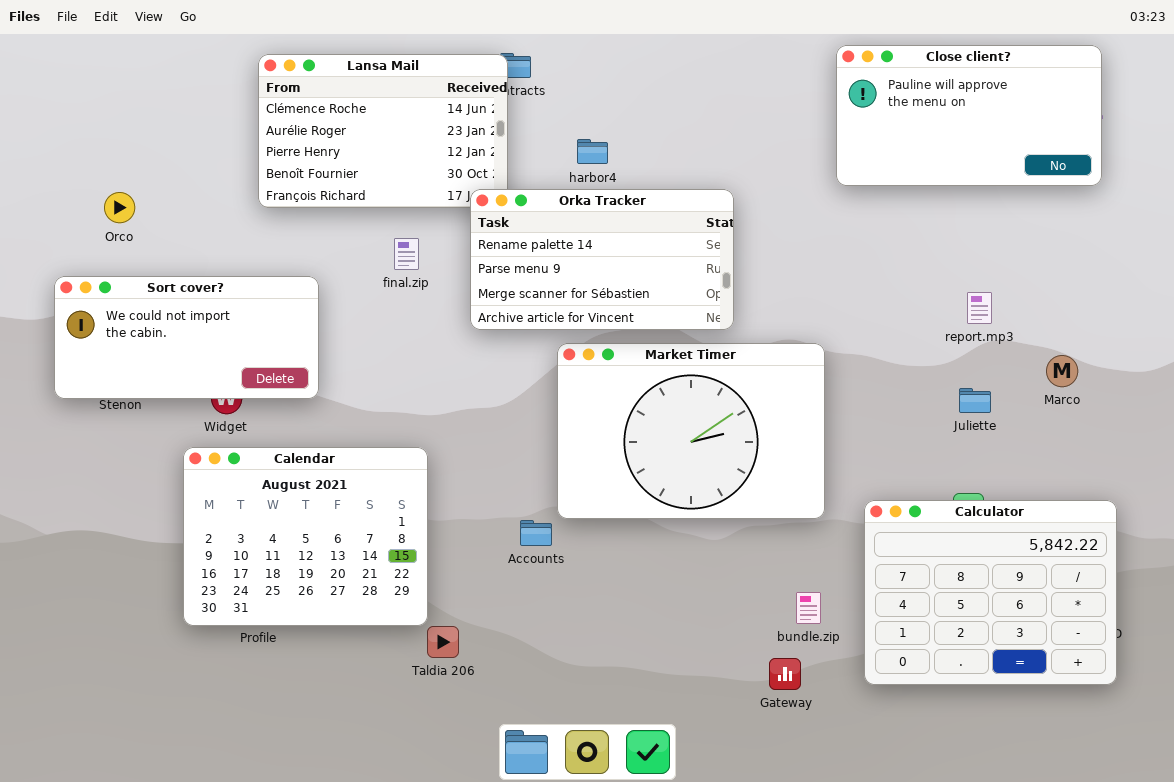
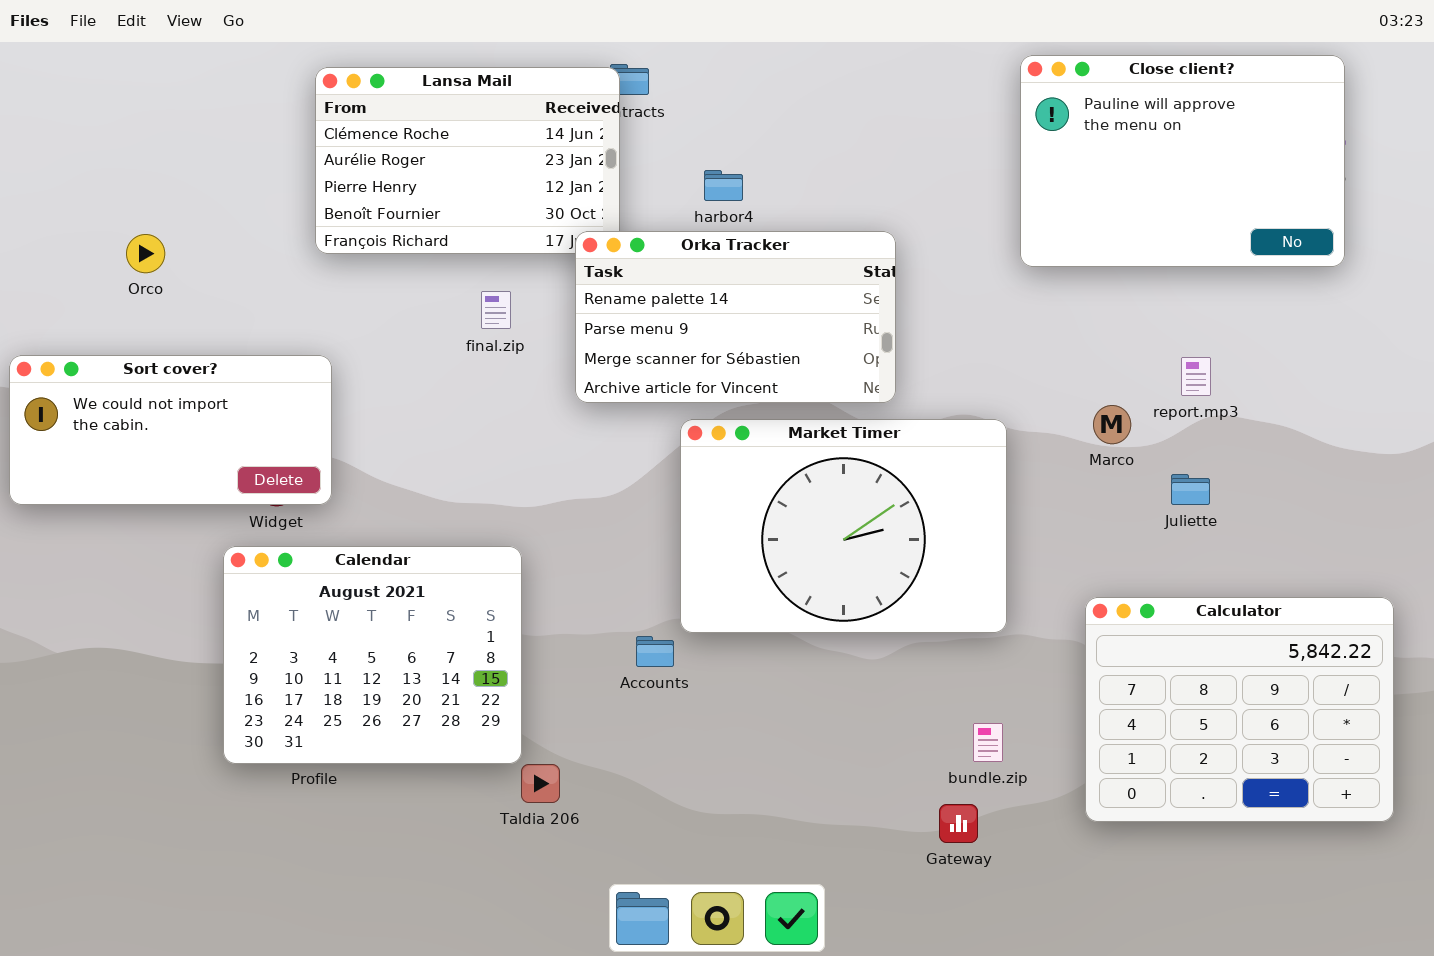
Close client?: [836,45,1102,186] -> [1020,55,1345,267], resized
Sort cover?: [54,276,319,399] -> [9,355,332,505], moved
Marco: [1046,355,1078,387] -> [1093,405,1131,444], moved
Calculator: [864,500,1117,685] -> [1085,597,1394,822], moved

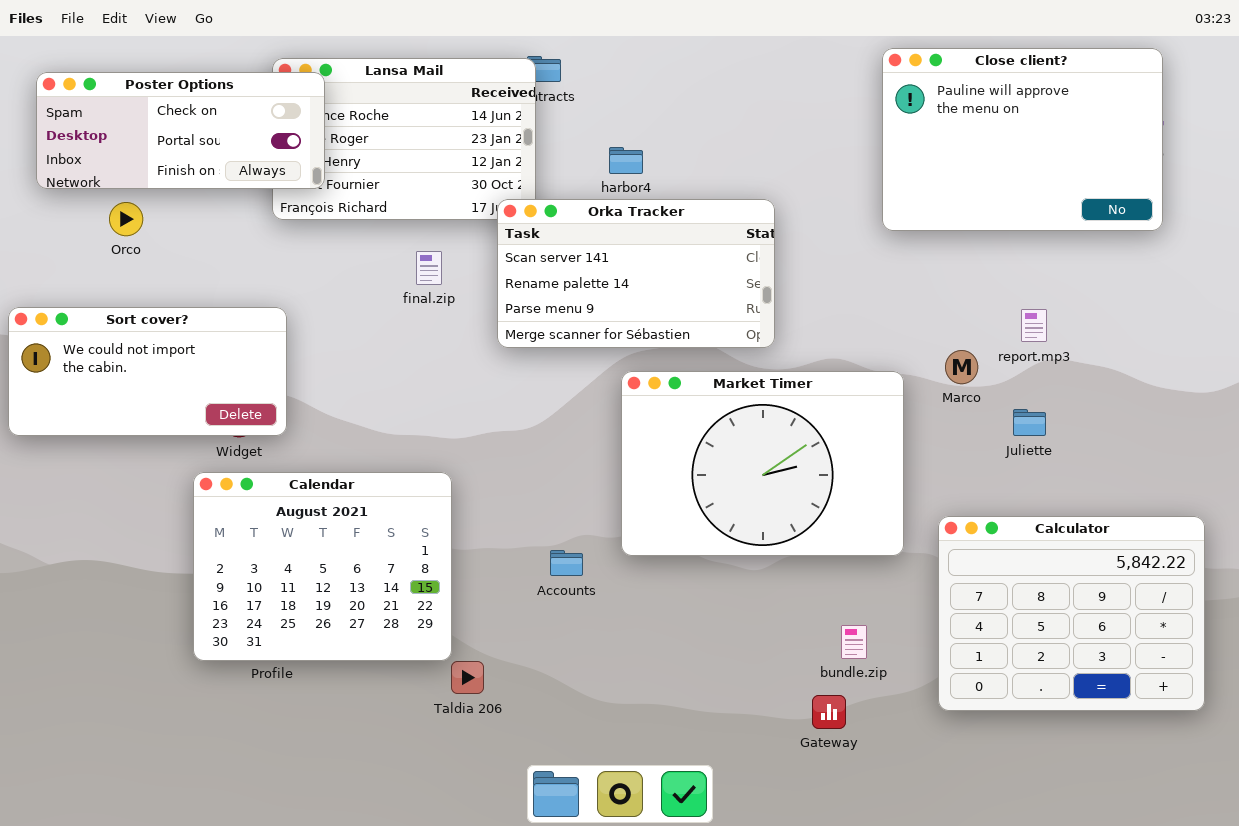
Poster Options: none -> [36,72,325,189], opened
Orka Tracker: [575,231,896,403] -> [497,199,775,348], scrolled up 1 row
Market Timer: [680,419,1007,633] -> [621,371,904,556], moved

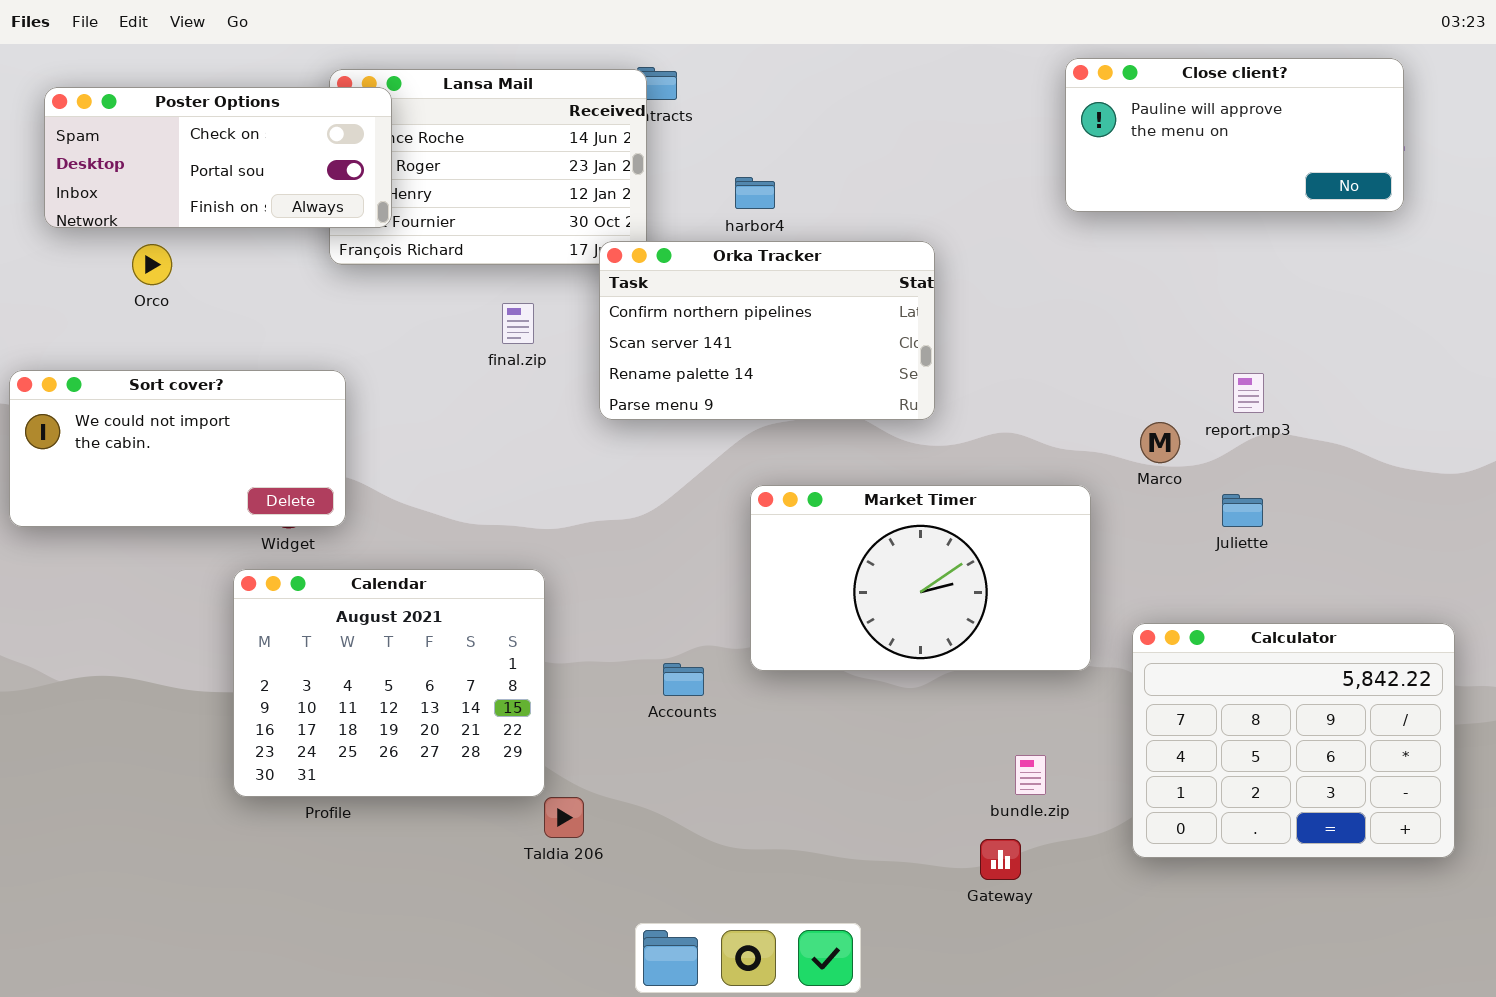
Close client?: [882,48,1163,231] -> [1065,58,1404,212], resized
Orka Tracker: [497,199,775,348] -> [599,241,935,420], scrolled up 1 row
Market Timer: [621,371,904,556] -> [750,485,1091,671], resized

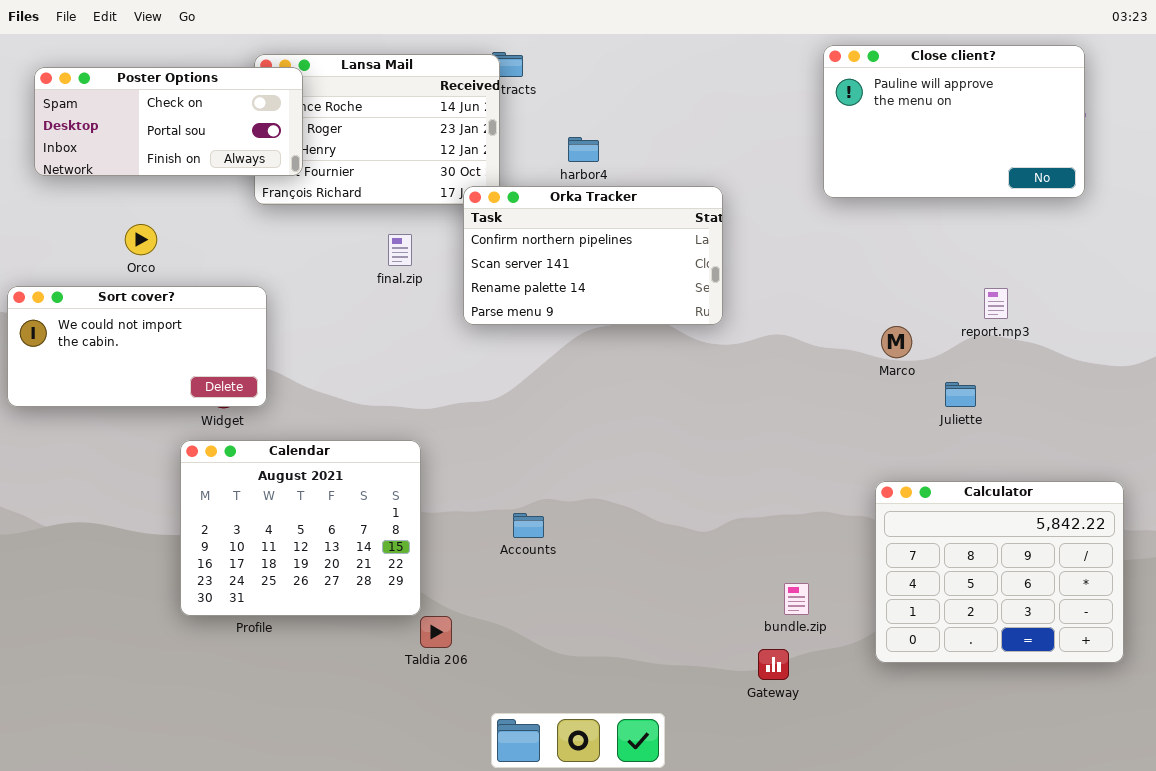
Close client?: [1065,58,1404,212] -> [823,45,1085,198], resized
Orco: [132,244,172,285] -> [125,224,157,255], moved
report.mp3: [1233,373,1264,413] -> [984,288,1008,319], moved
Market Timer: [750,485,1091,671] -> none, closed

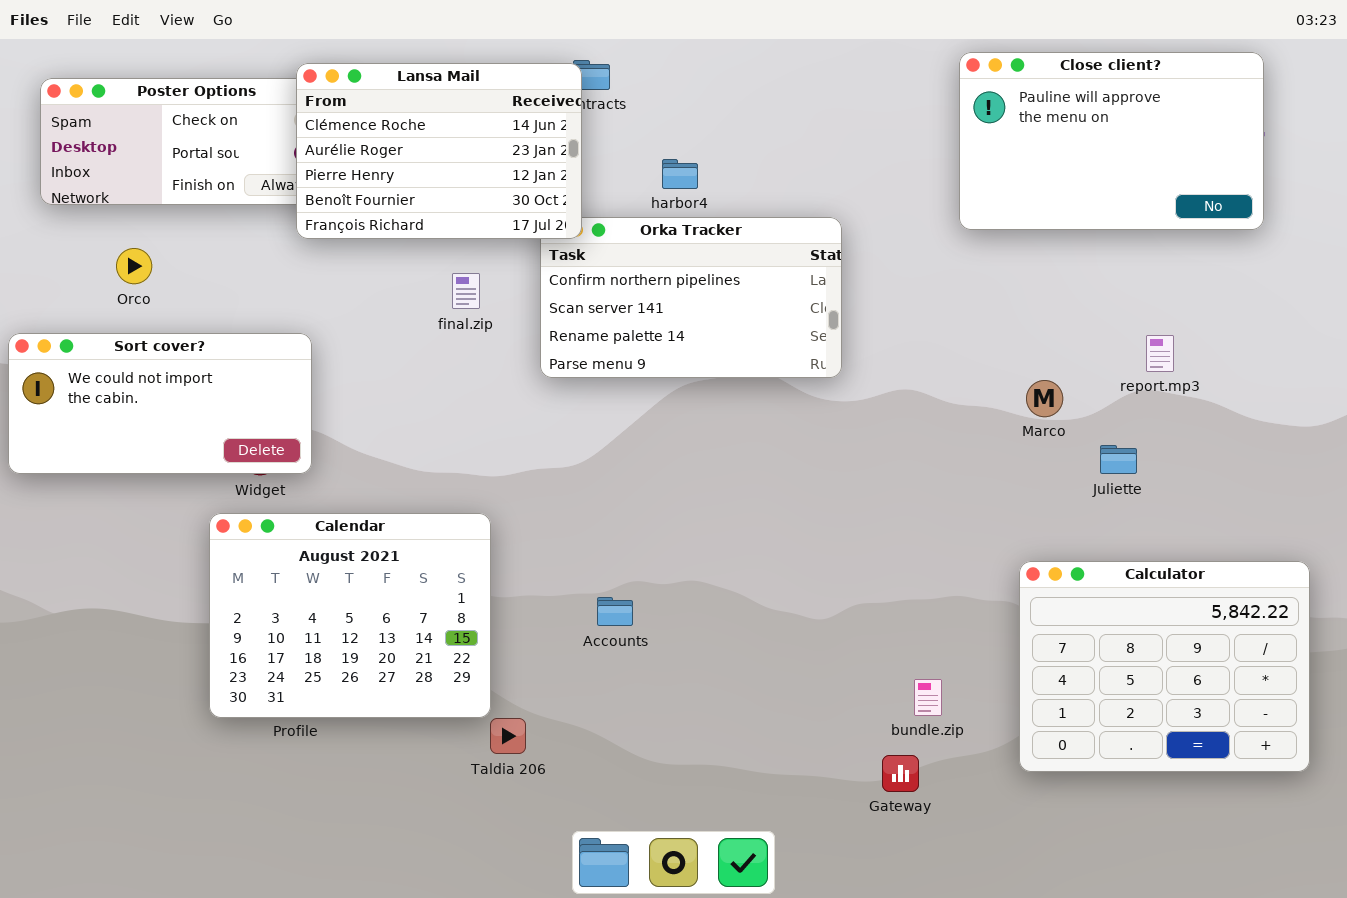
Lansa Mail: [254,54,500,205] -> [296,63,582,239], raised
Orco: [125,224,157,255] -> [116,248,152,284], moved

